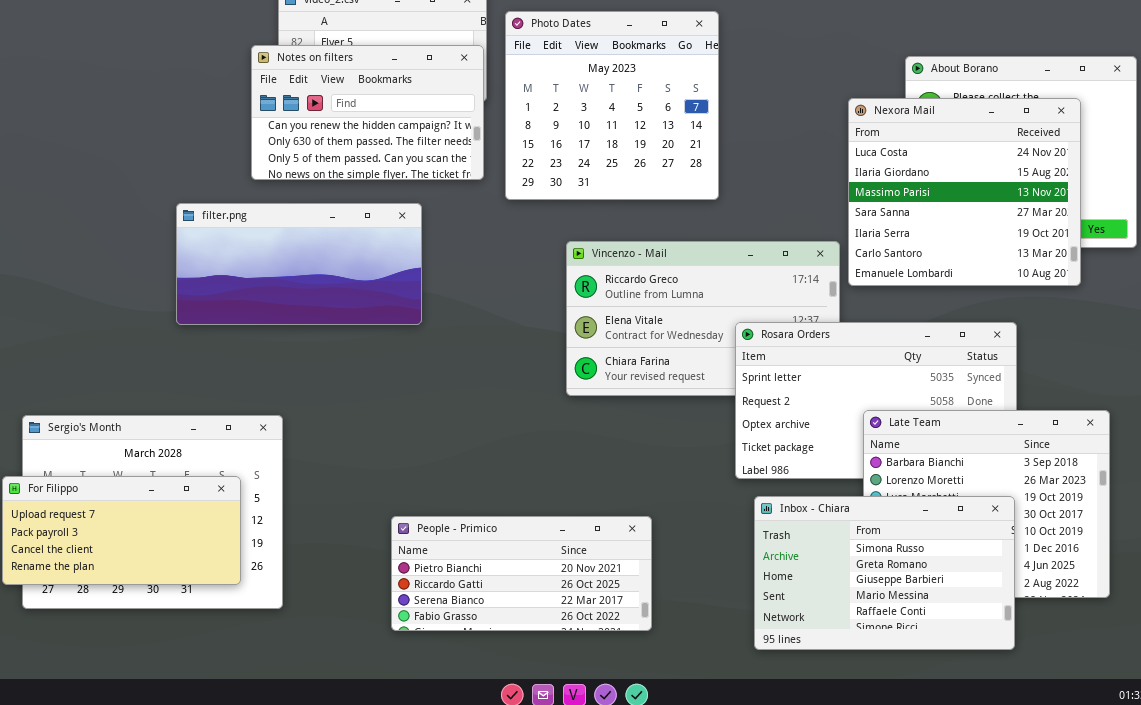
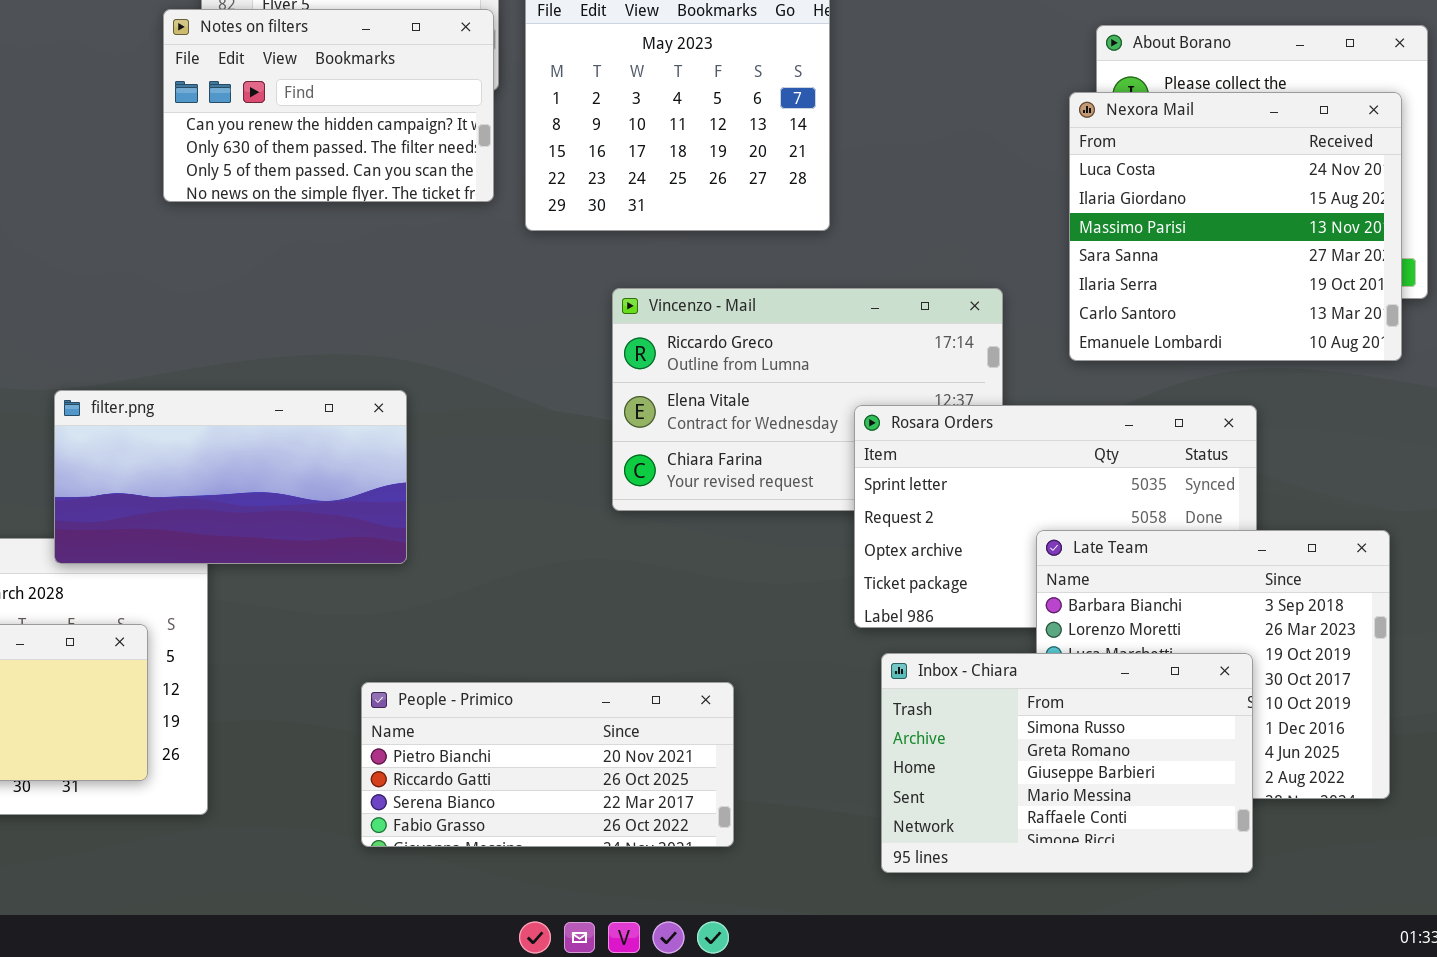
Nexora Mail: [848,98,1081,286] -> [1069,92,1402,361], moved
filter.png: [176,203,422,325] -> [54,390,407,564], moved

